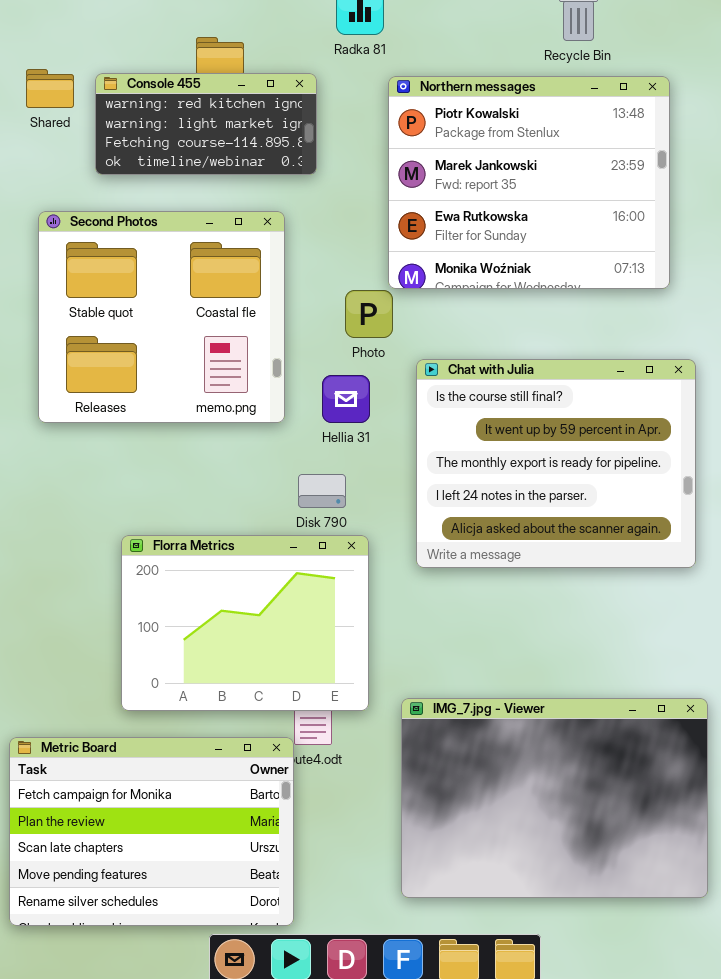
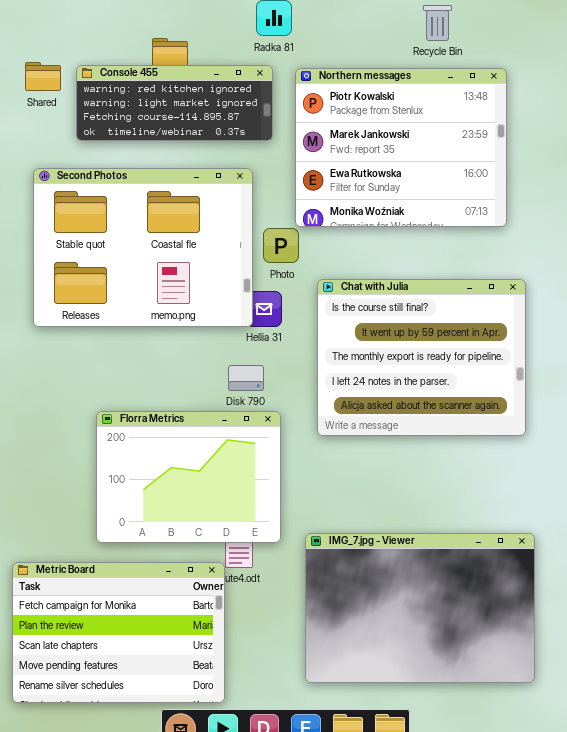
Console 455: [95,73,317,175] -> [76,65,273,141], resized
Second Photos: [38,211,285,423] -> [33,168,253,327], resized

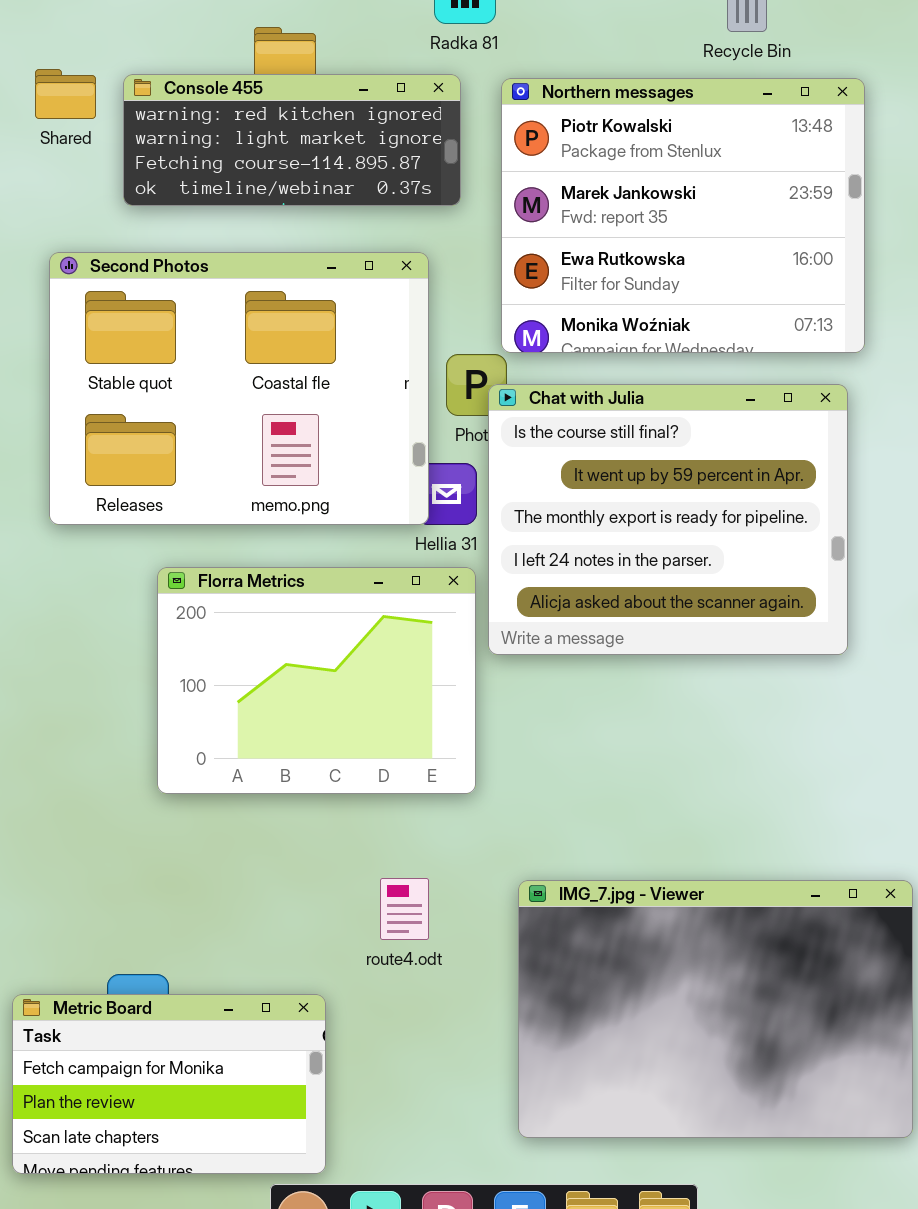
Chat with Julia: [317,279,526,436] -> [488,384,848,655], moved
Florra Metrics: [96,411,281,543] -> [157,567,476,794], moved
Metric Board: [12,562,225,703] -> [12,994,326,1174], resized

